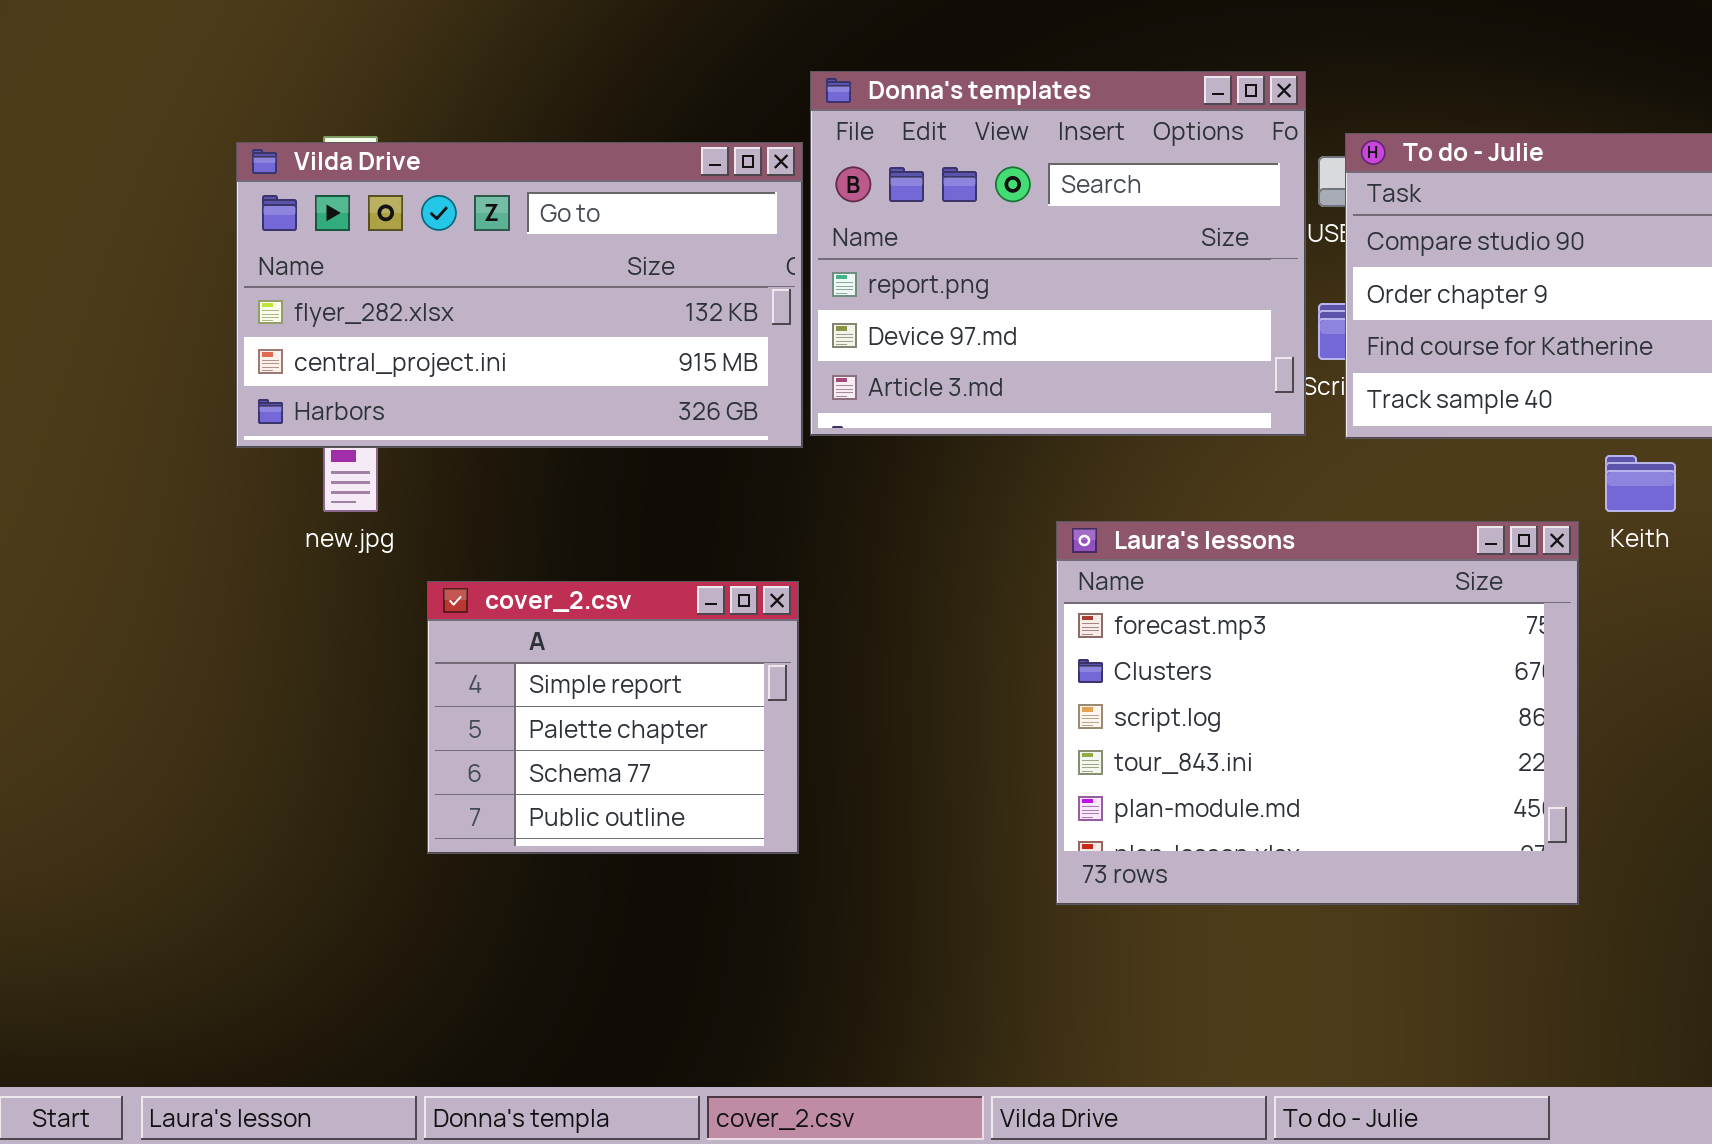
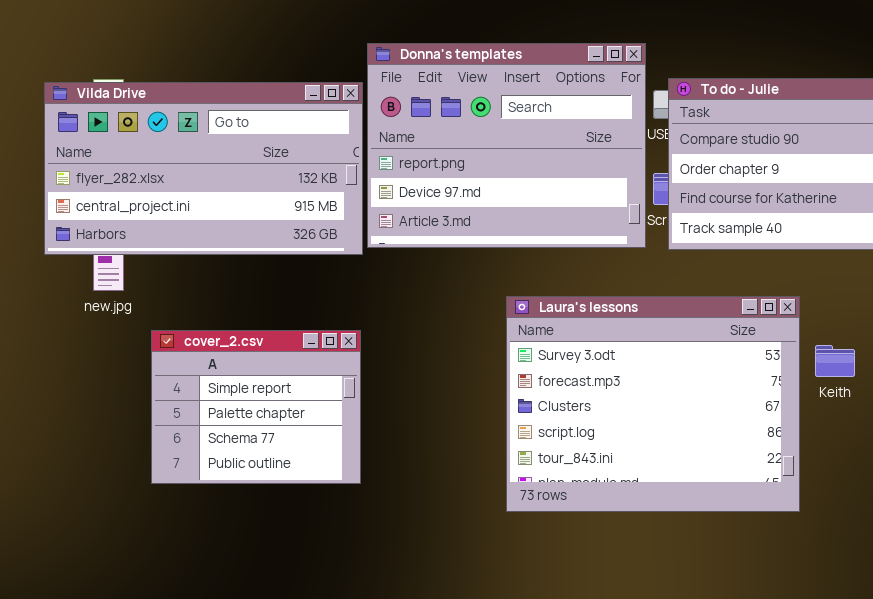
Keith: [1605,455,1676,512] -> [815,345,855,377], moved
Laura's lessons: [1056,521,1579,905] -> [506,296,800,512], scrolled up 1 row

